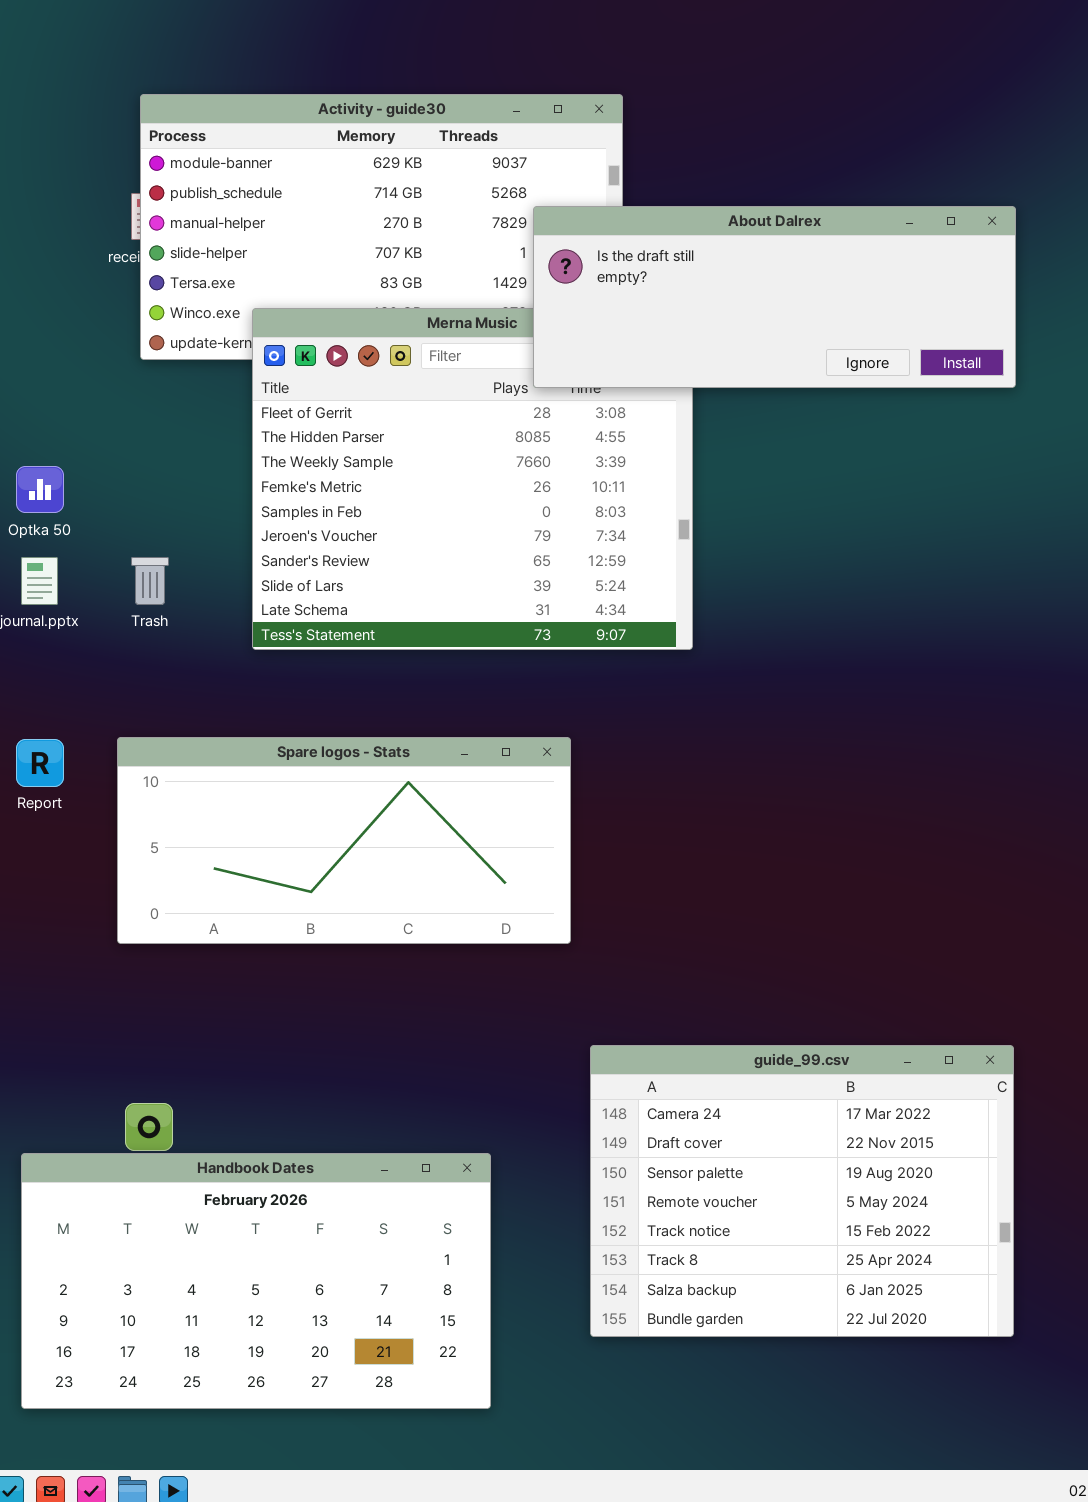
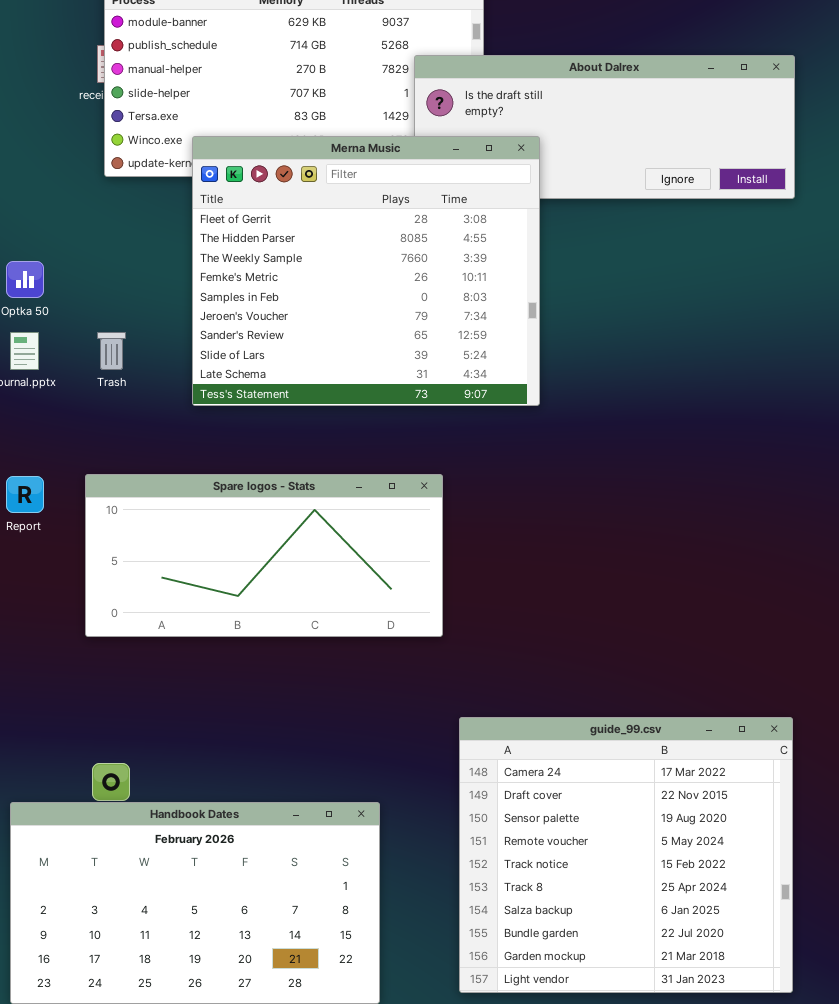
Merna Music: [252,308,693,650] -> [192,136,540,406], raised
guide_99.csv: [590,1045,1014,1337] -> [459,717,793,993], resized

